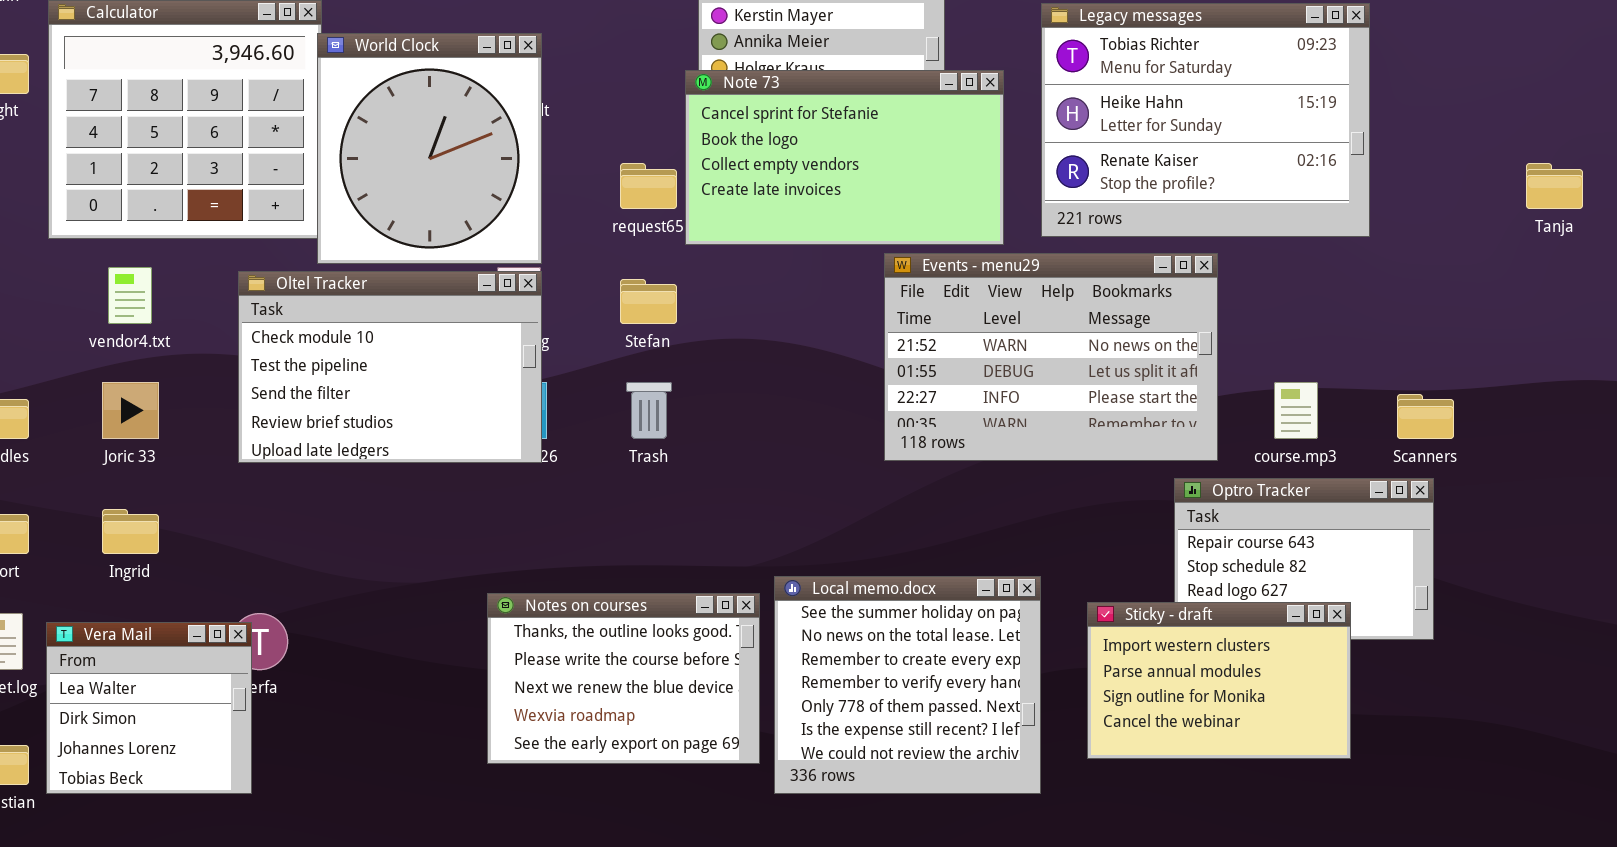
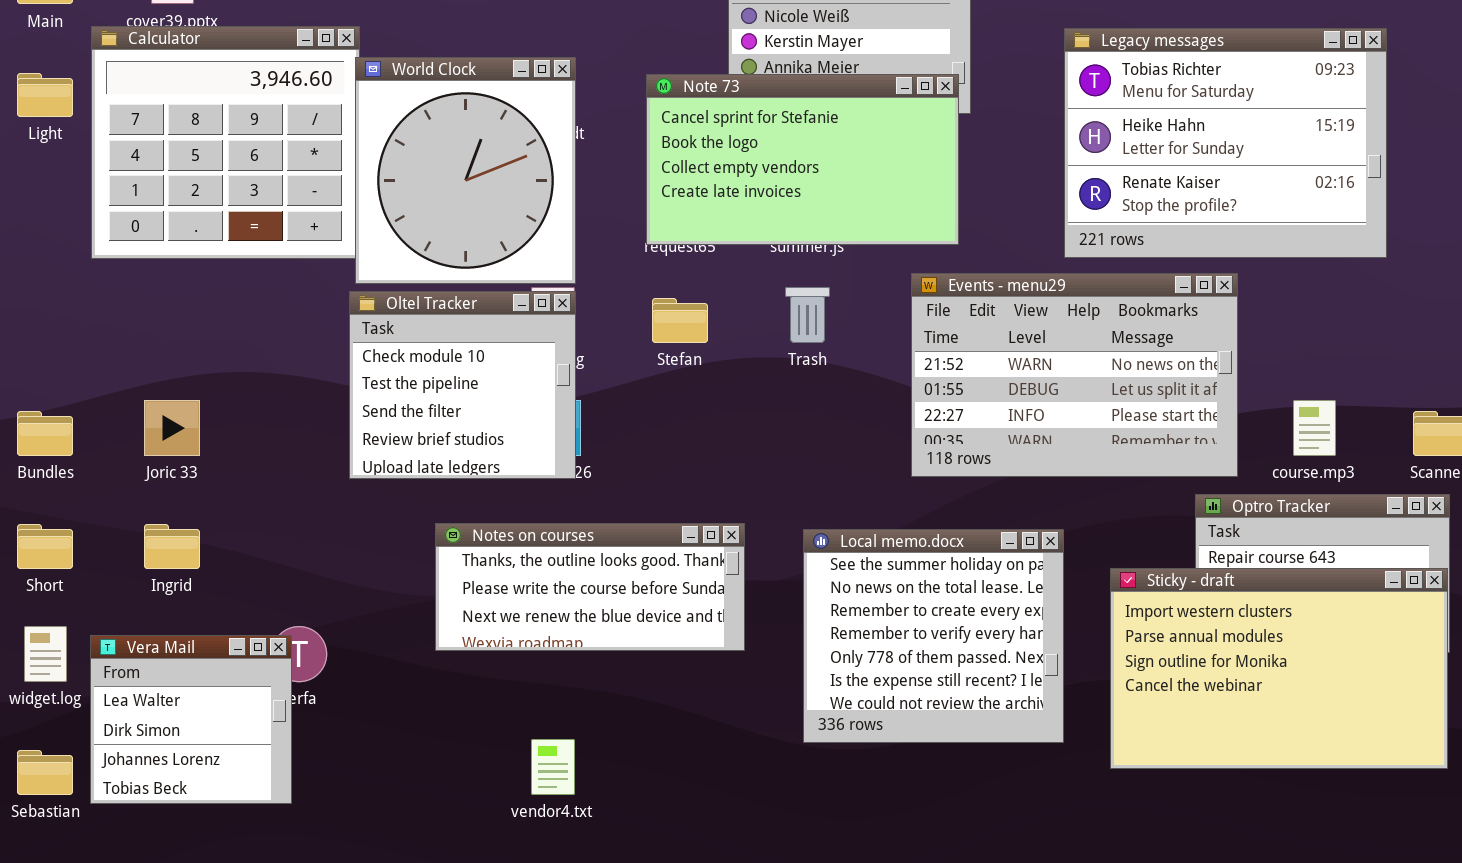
Note 73: [685,70,1004,245] -> [646,74,959,245], moved
vendor4.txt: [108,267,152,324] -> [531,739,575,795], moved
Oltel Tracker: [238,271,542,463] -> [349,291,576,479], resized
Trash: [626,382,672,439] -> [785,287,830,343], moved
Local memo.docx: [774,576,1041,794] -> [803,529,1064,743], moved
Notes on courses: [487,593,760,764] -> [435,523,745,651], moved, resized
Sticky - draft: [1087,602,1351,759] -> [1110,568,1448,769], resized

